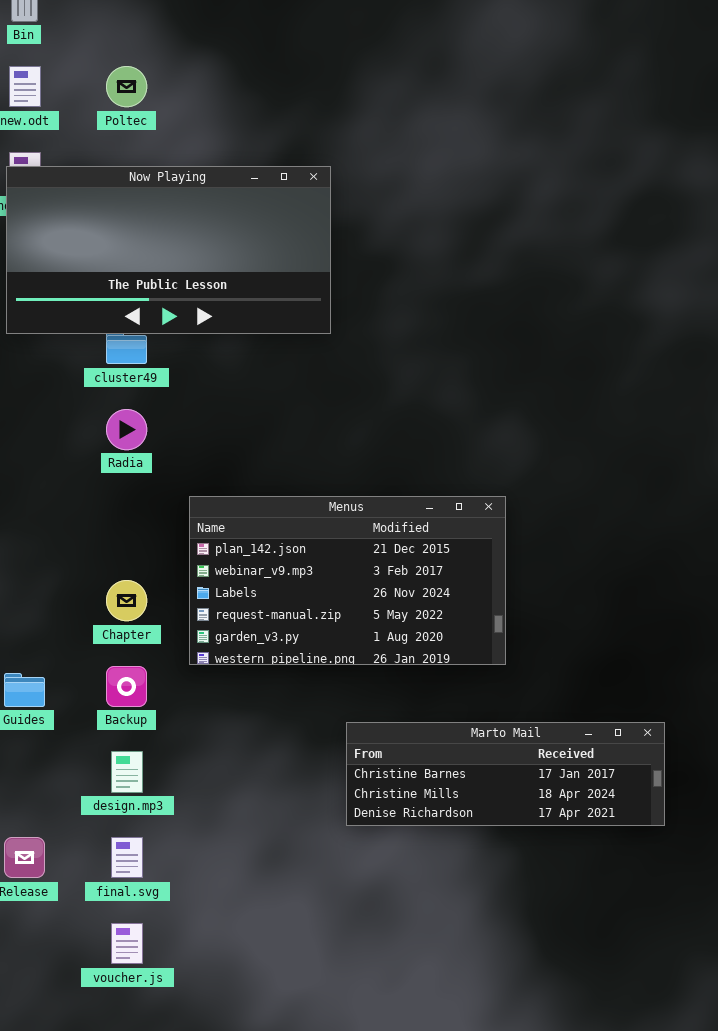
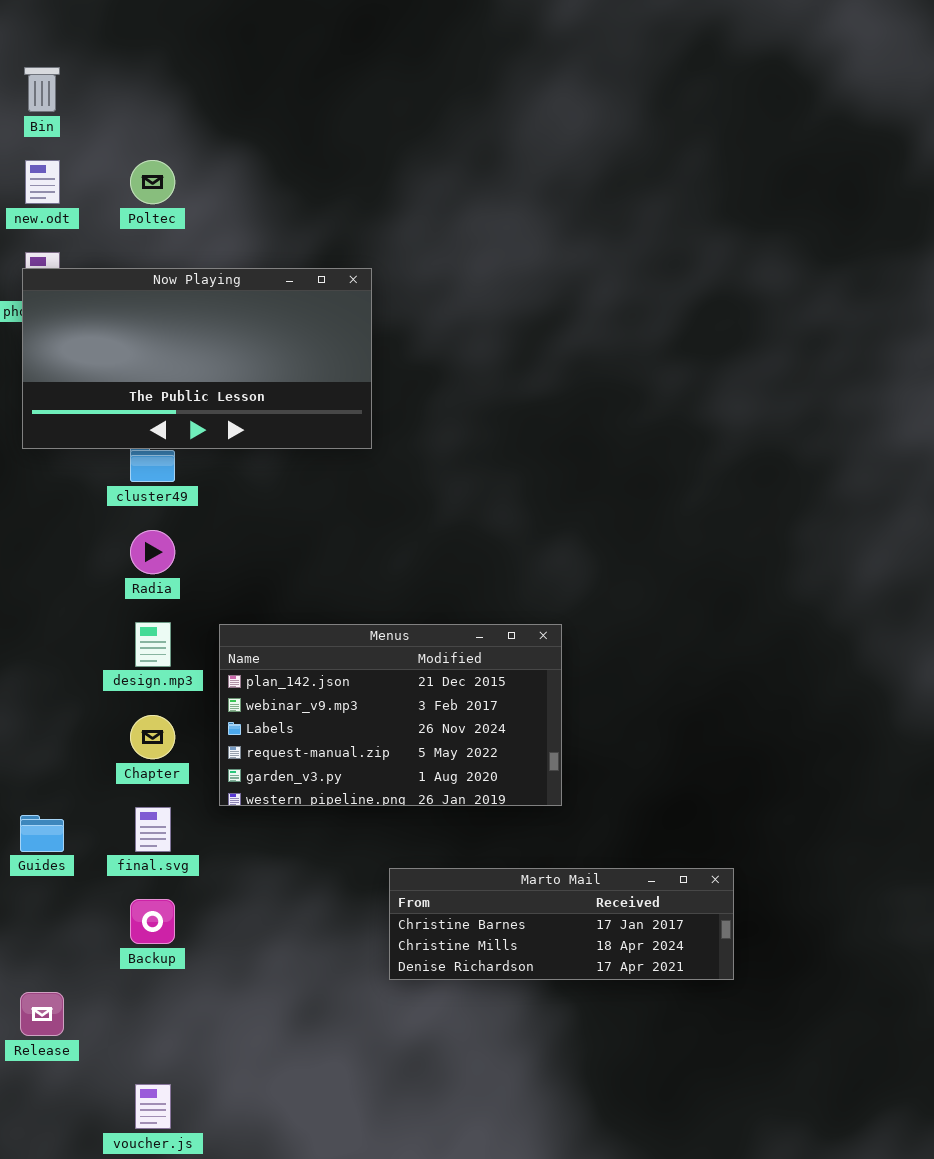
Backup: [106,666,147,707] -> [130,899,175,944], moved
design.mp3: [111,751,143,793] -> [135,622,171,667], moved
final.svg: [111,837,143,878] -> [135,807,171,852], moved

